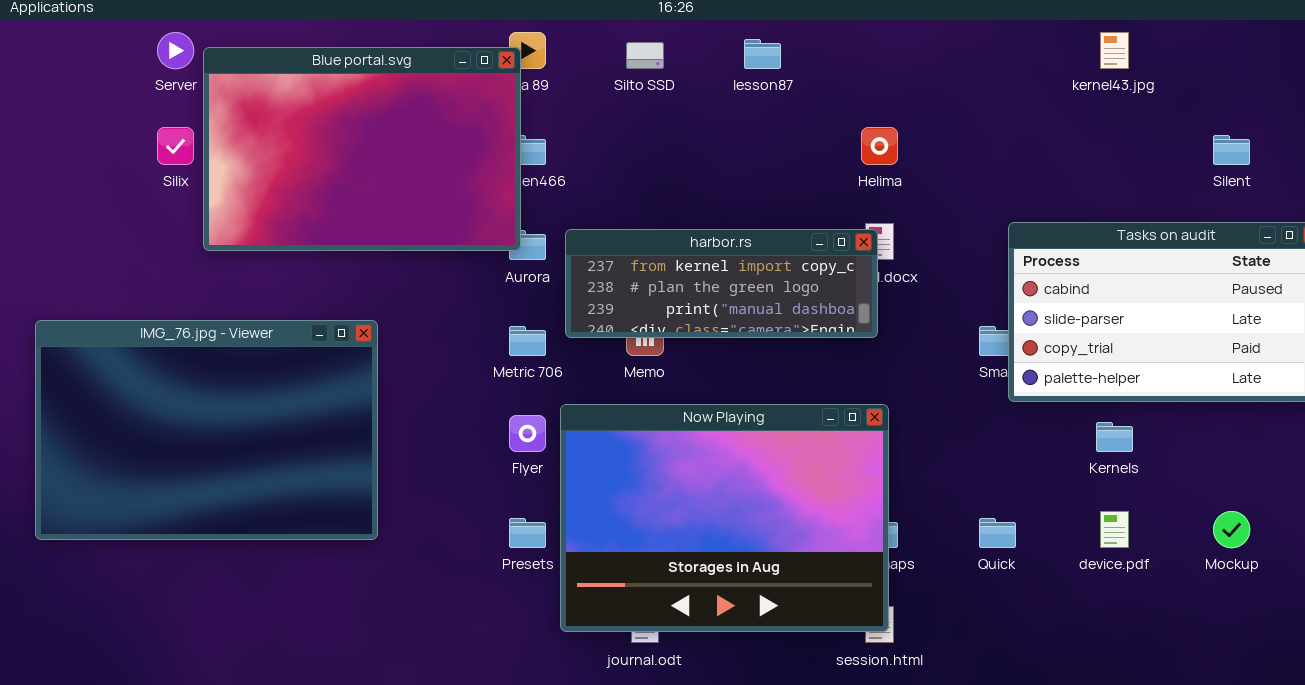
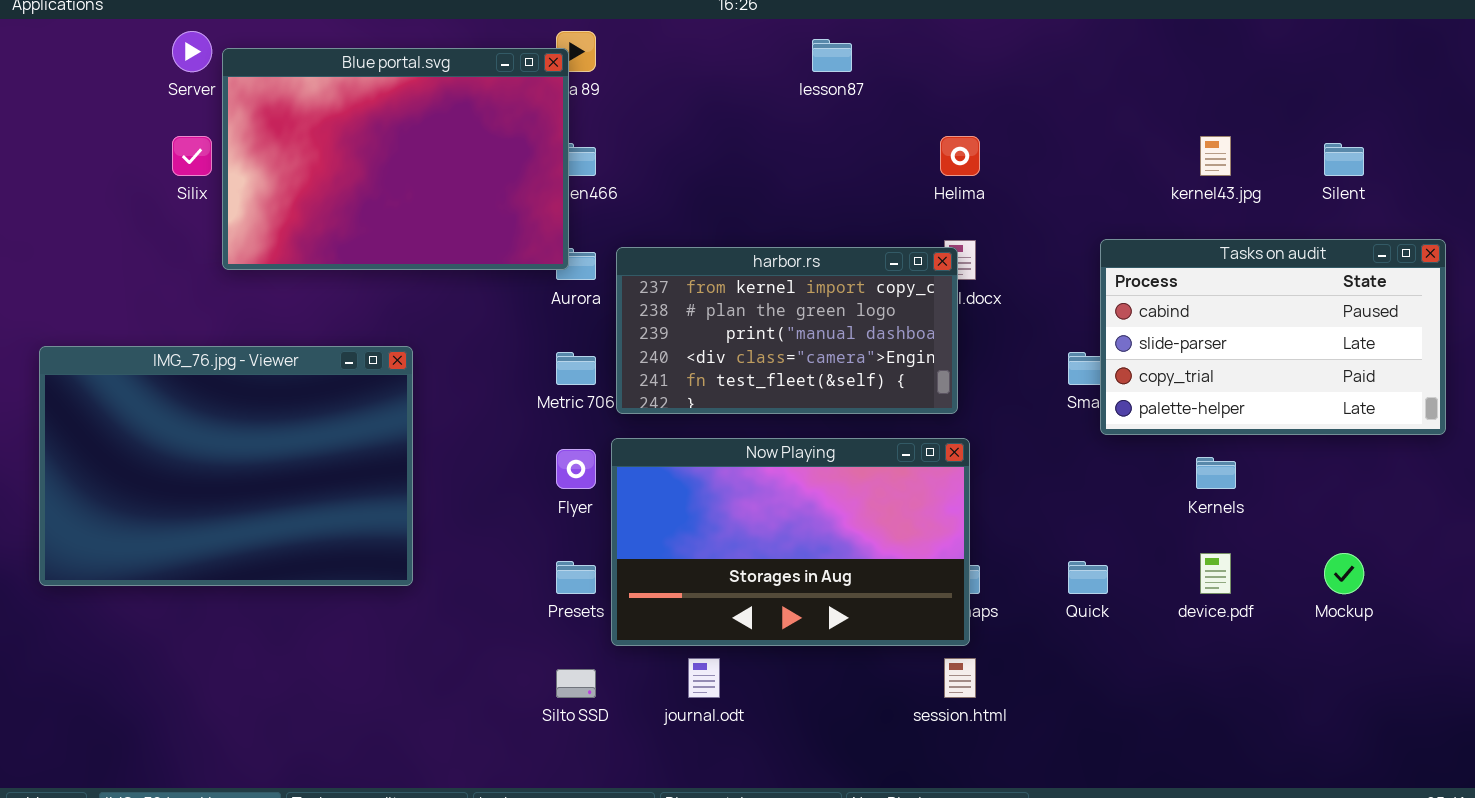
kernel43.jpg: [1100,32,1129,69] -> [1200,136,1231,176], moved
Silto SSD: [626,42,664,69] -> [556,669,596,698], moved
harbor.rs: [565,229,878,338] -> [616,247,958,414], resized
Now Playing: [560,404,889,632] -> [611,438,970,646], resized

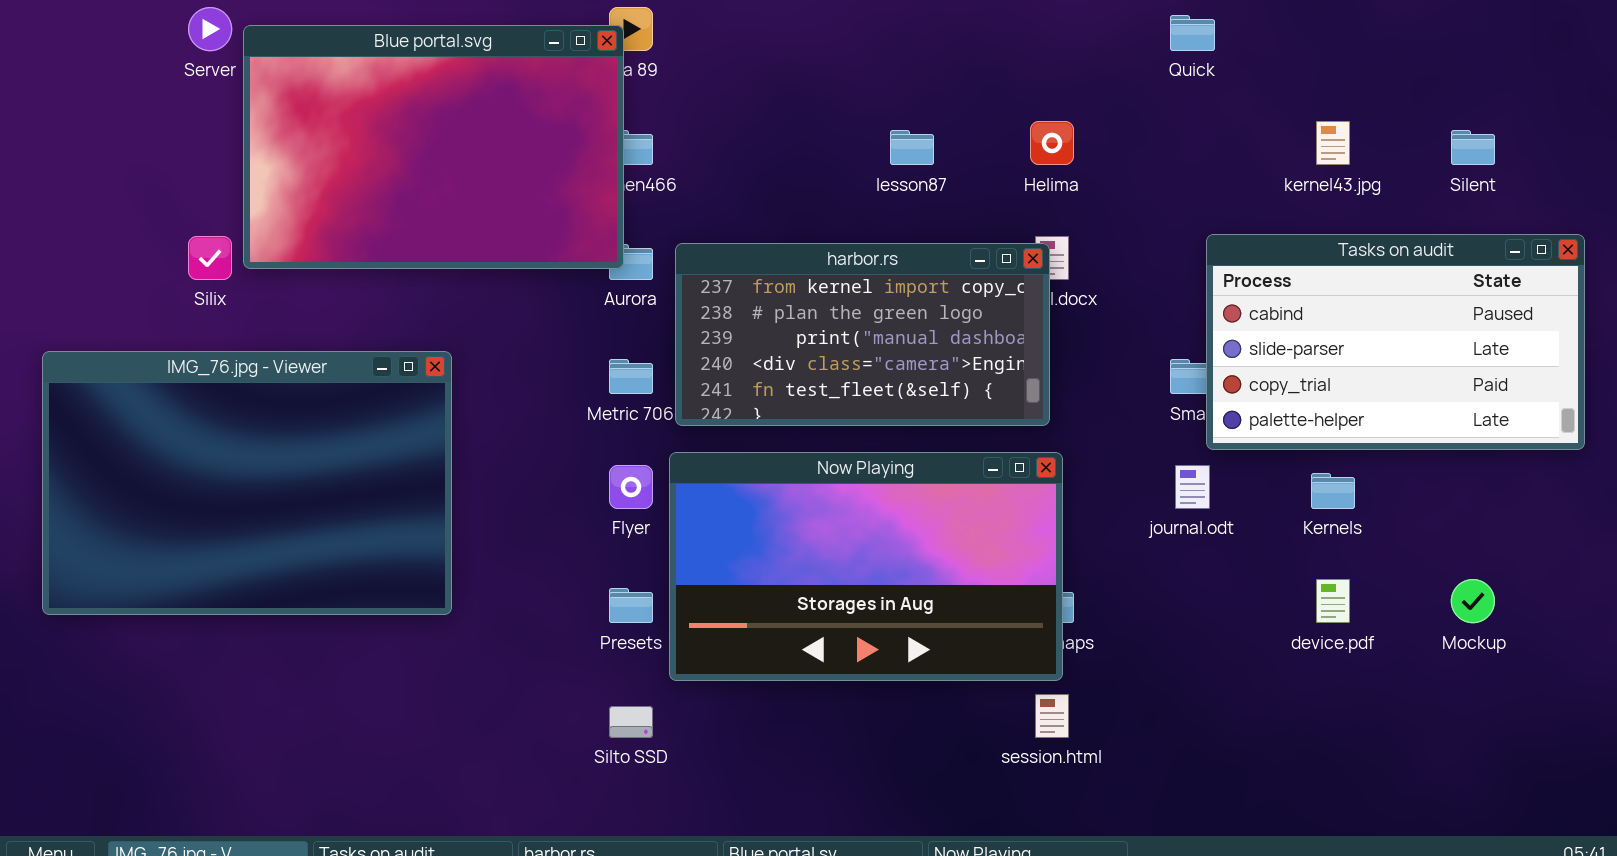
lesson87: [812,39,852,72] -> [890,130,934,165], moved
Silix: [172,136,212,176] -> [188,236,232,280], moved
Quick: [1068,561,1108,594] -> [1170,15,1215,51], moved
journal.odt: [688,658,720,698] -> [1175,465,1210,509], moved

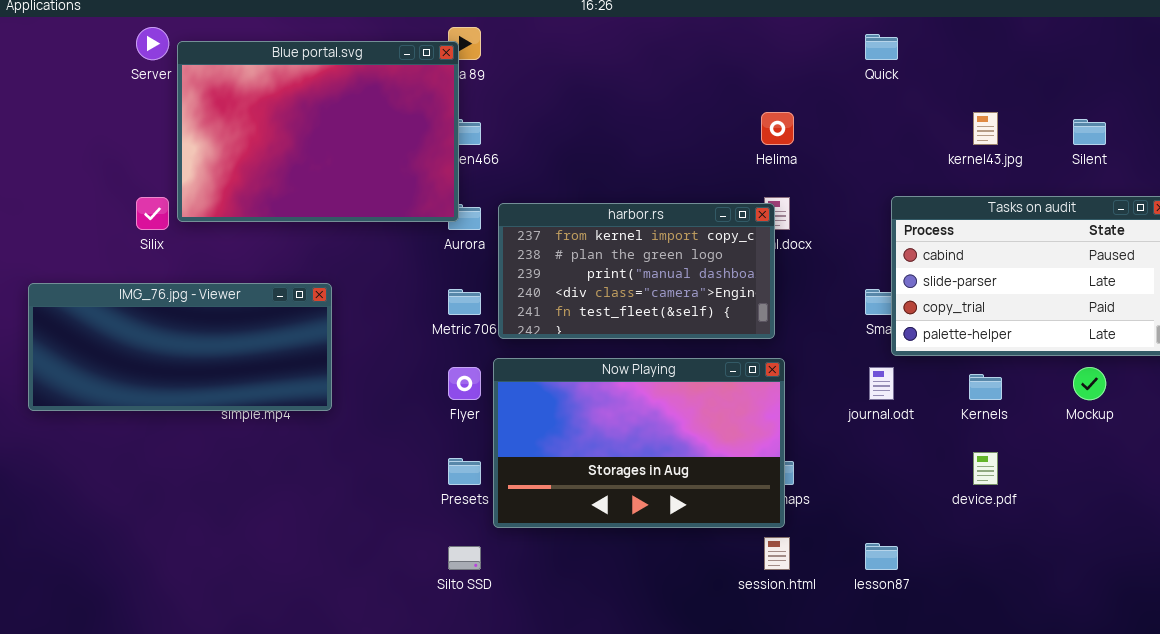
lesson87: [890,130,934,165] -> [865,543,898,570], moved
IMG_76.jpg - Viewer: [42,351,452,615] -> [28,283,332,411], resized
Mockup: [1451,579,1495,623] -> [1073,367,1106,400], moved

